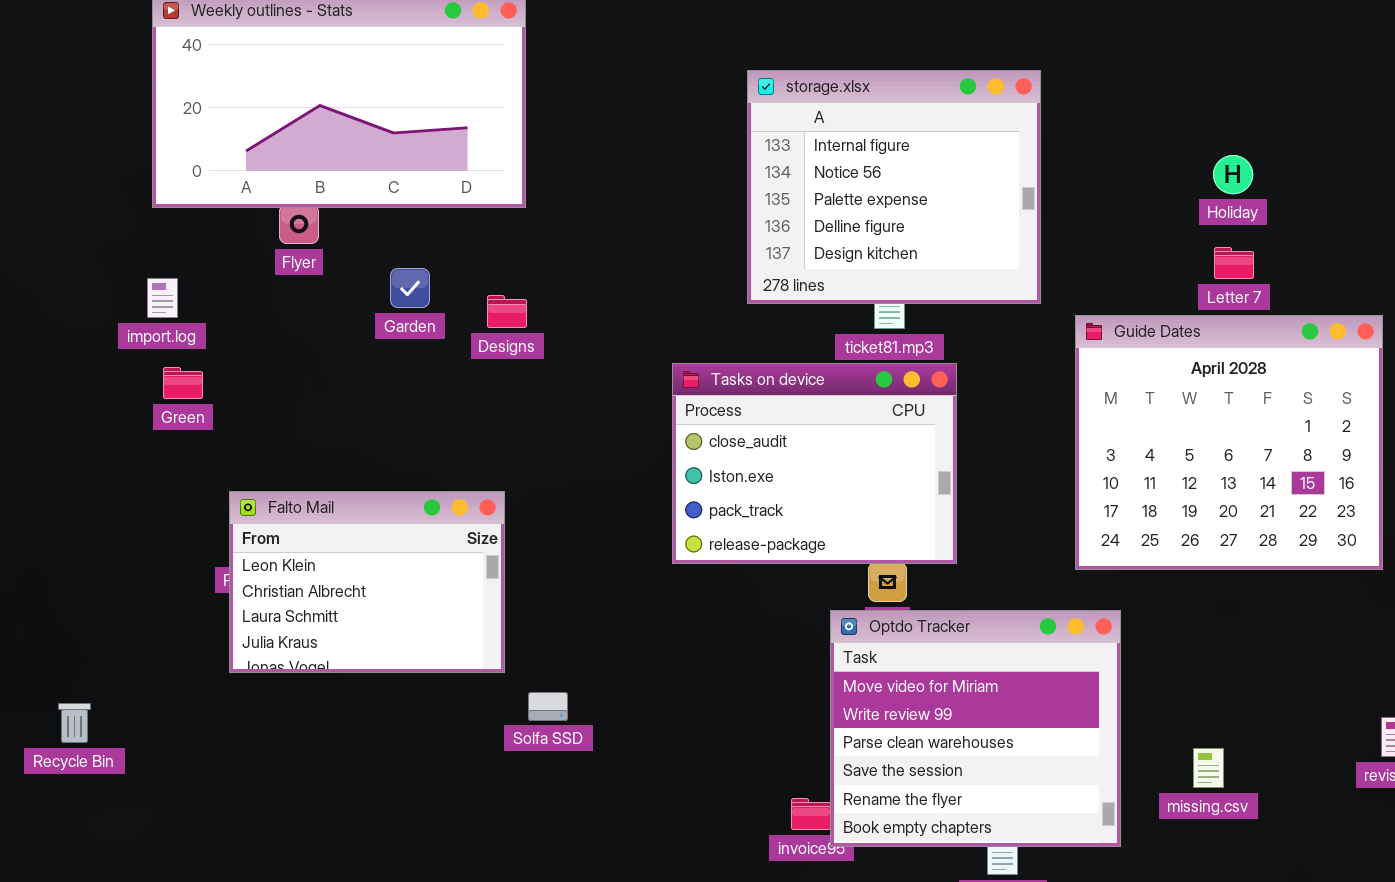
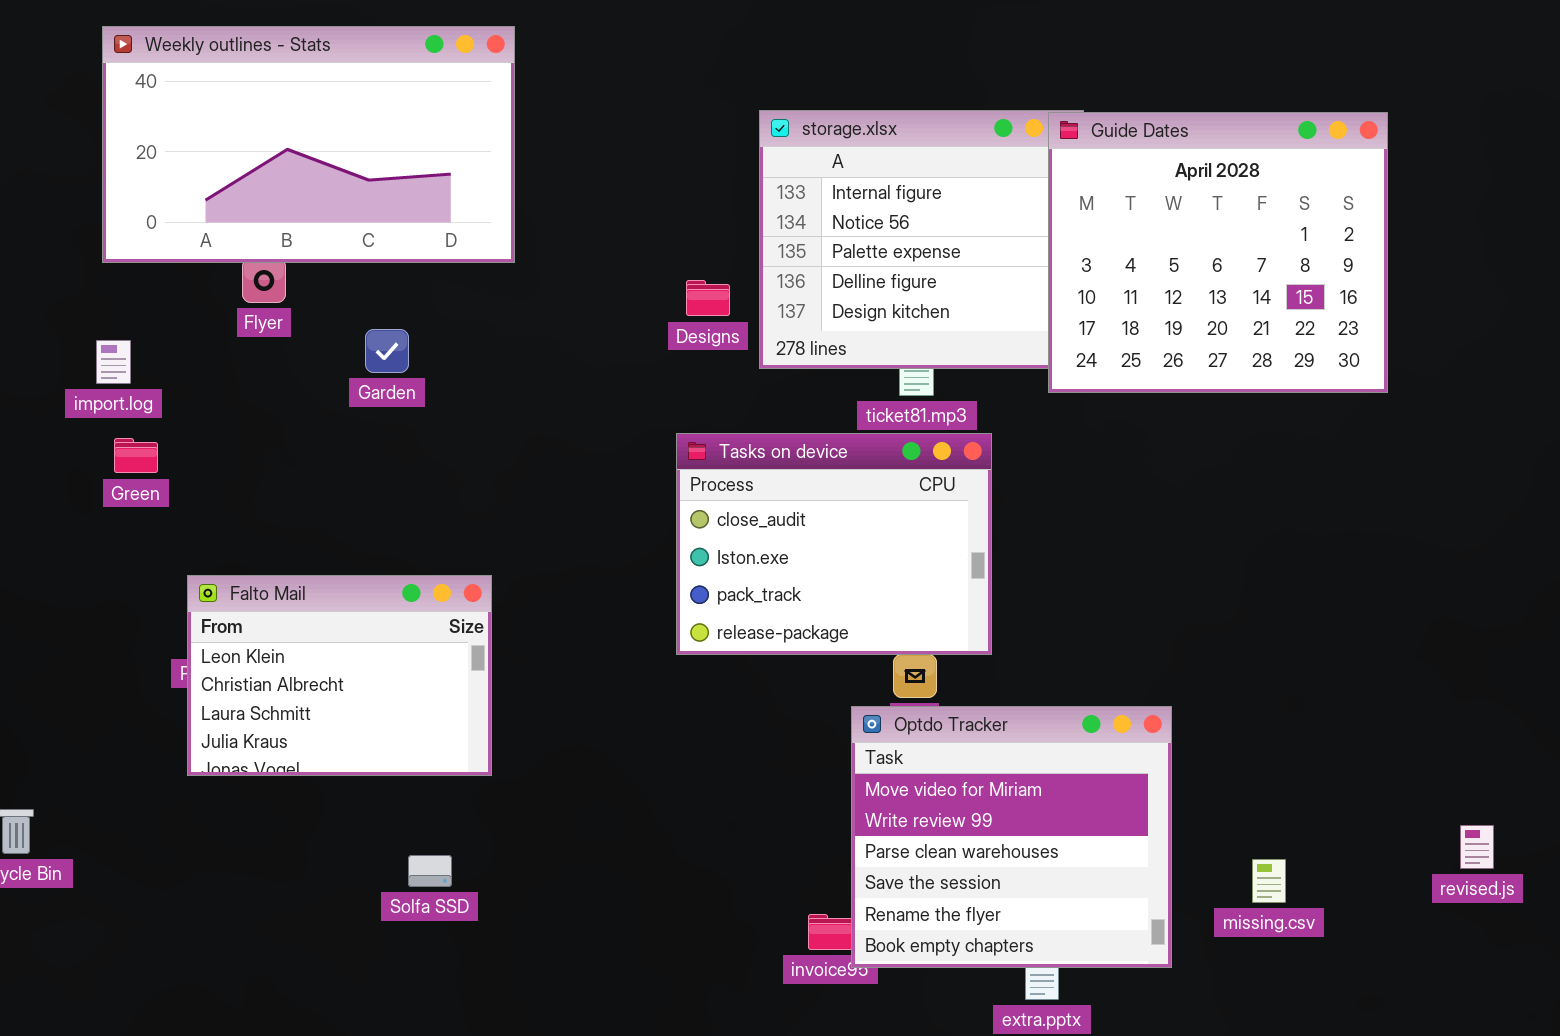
Designs: [487,295,527,328] -> [686,280,730,316], moved
Guide Dates: [1075,315,1383,570] -> [1048,112,1388,393], moved
Solfa SSD: [528,692,568,721] -> [408,855,452,887], moved

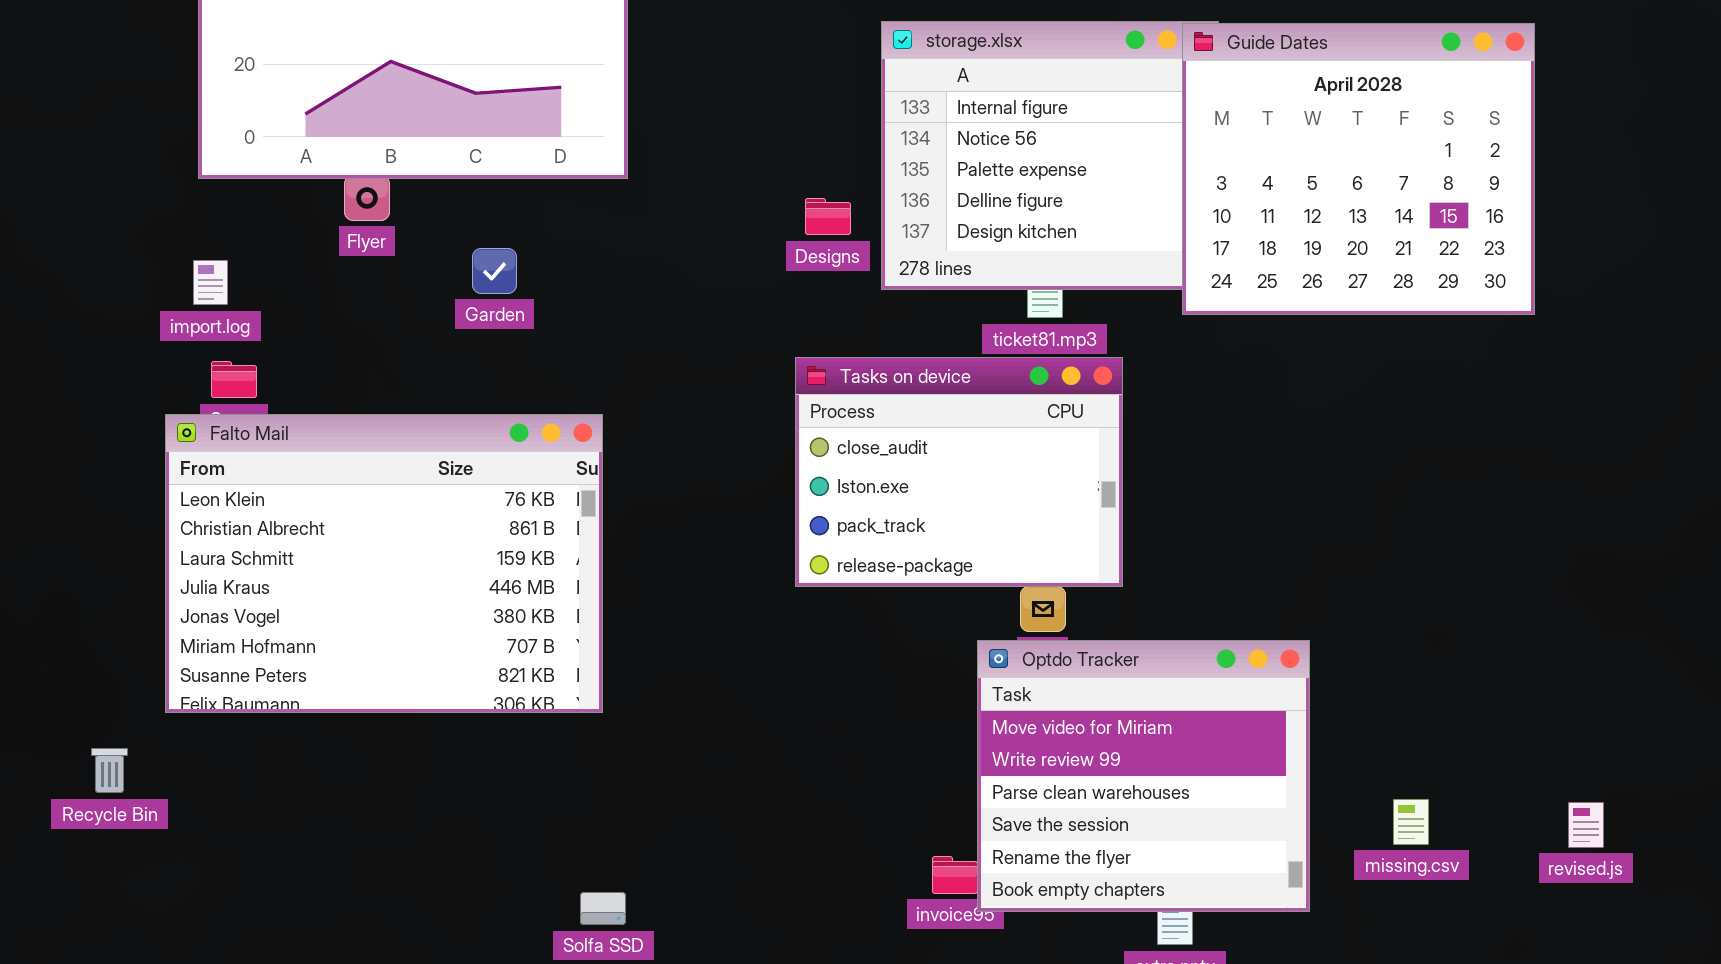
Falto Mail: [187,575,492,776] -> [165,414,603,713], resized
revised.js: [1460,825,1494,869] -> [1568,802,1604,848], moved
Solfa SSD: [408,855,452,887] -> [580,892,626,925], moved

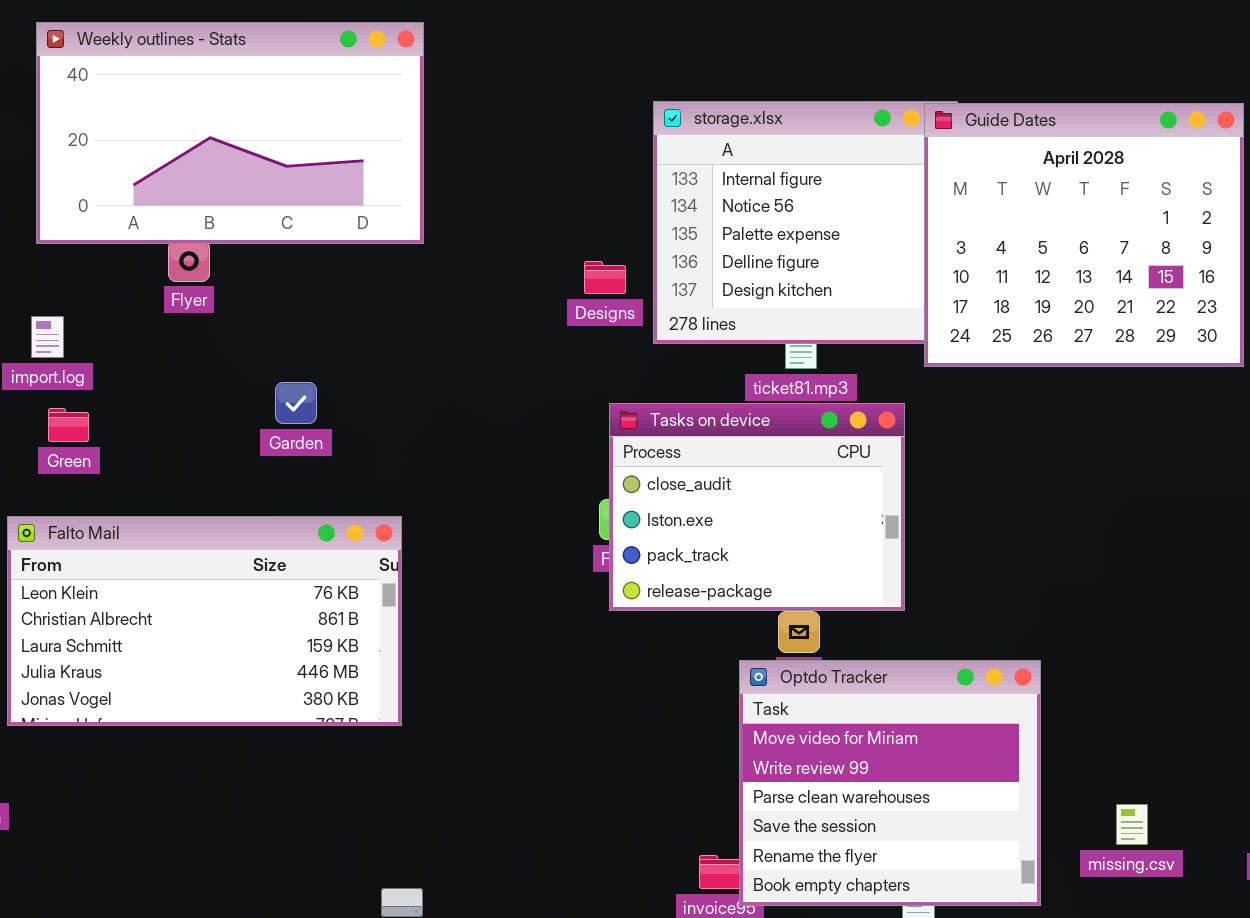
Garden: [472,248,517,294] -> [275,382,317,424], moved
Tasks on device: [795,357,1123,587] -> [609,403,905,611], moved
Falto Mail: [165,414,603,713] -> [7,516,402,726], resized

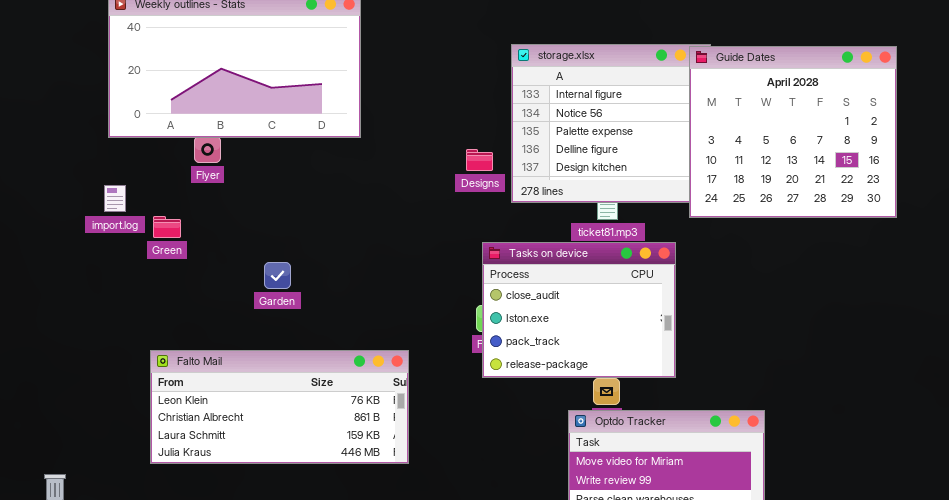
Garden: [275,382,317,424] -> [264,262,291,289], moved
Green: [48,408,89,442] -> [153,216,181,238], moved
Falto Mail: [7,516,402,726] -> [150,350,409,464], moved, resized

